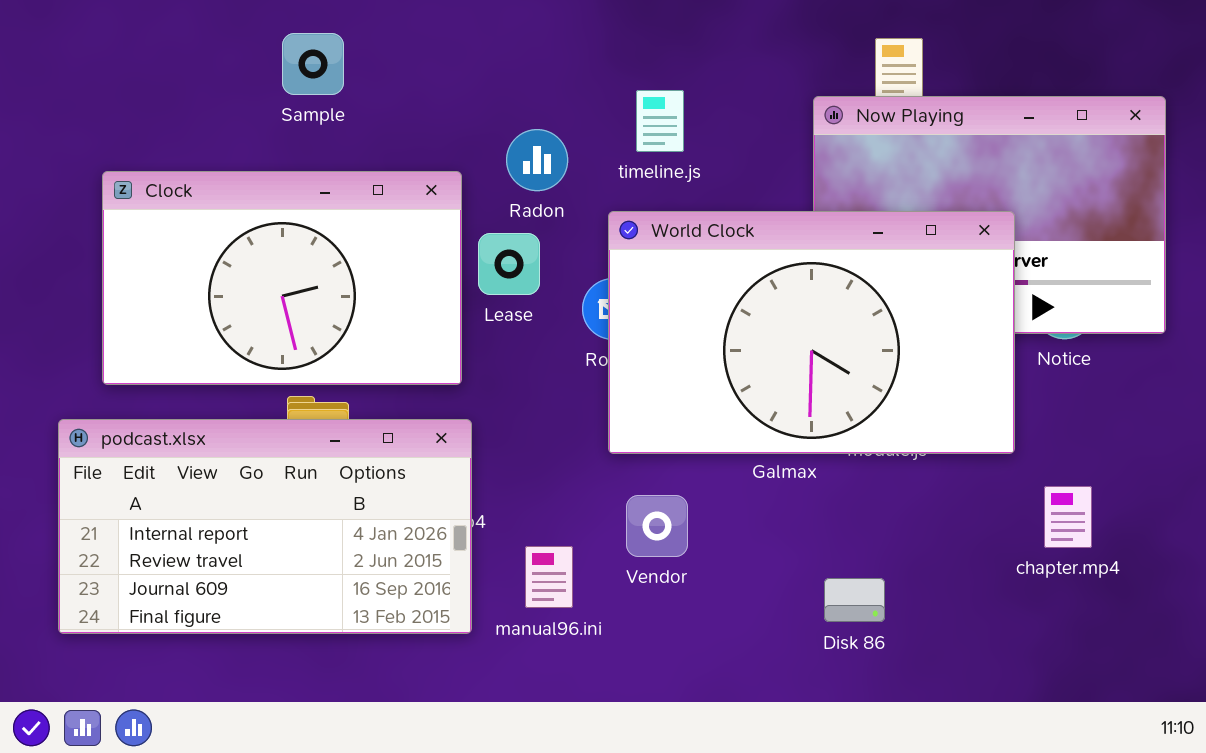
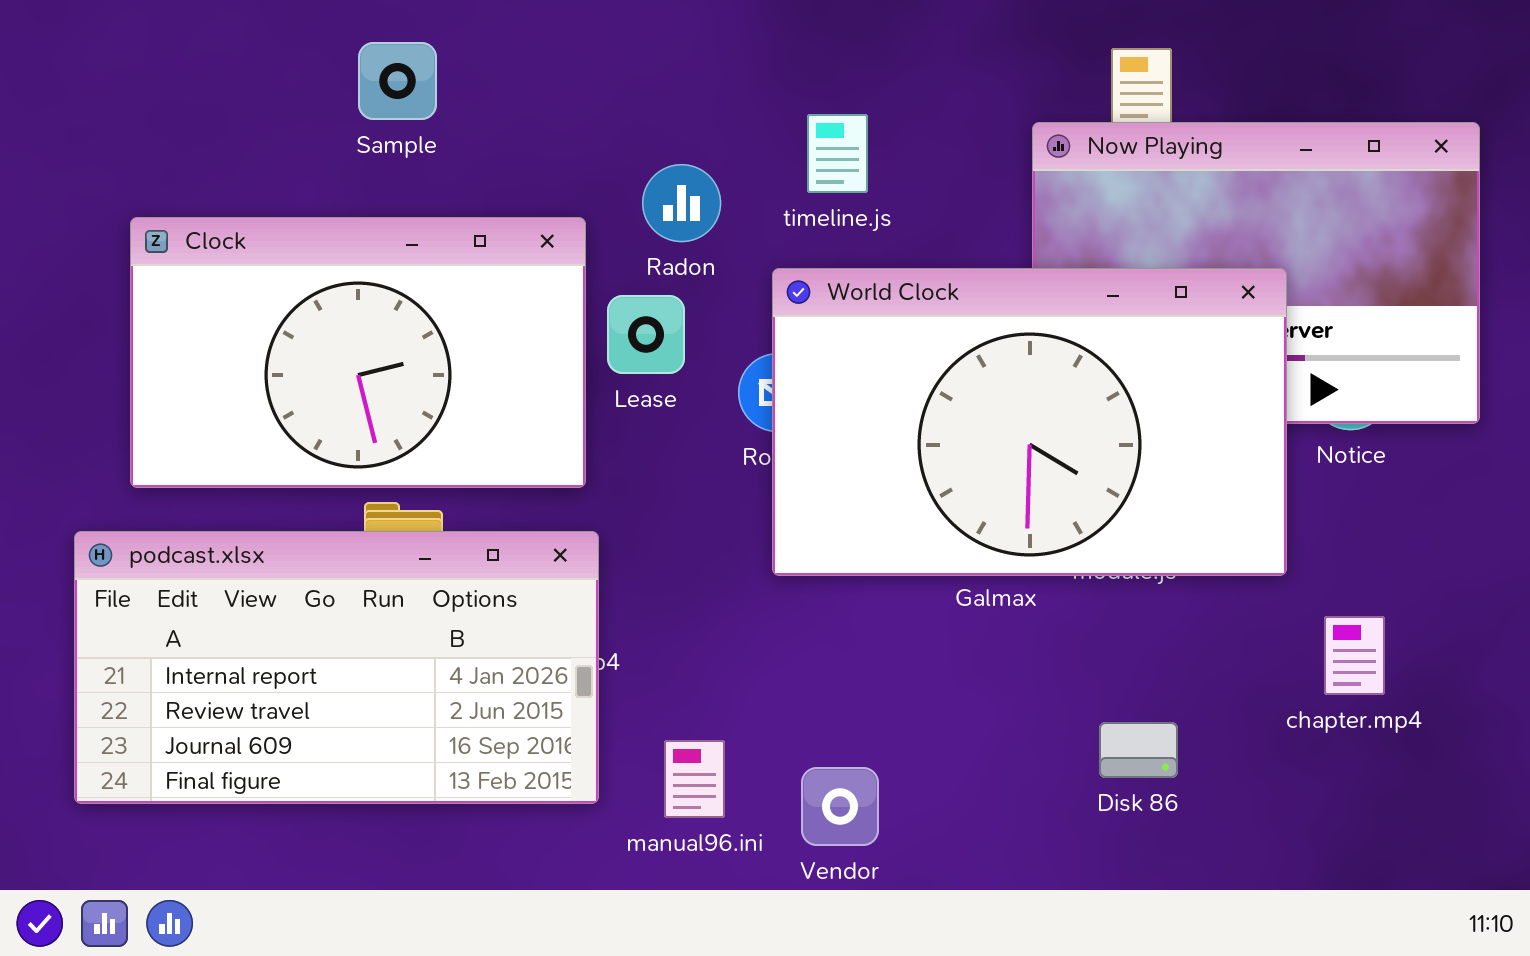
Vendor: [626,495,688,557] -> [801,767,879,846], moved
manual96.ini: [525,546,573,608] -> [664,740,725,818], moved
Disk 86: [824,578,885,622] -> [1099,722,1178,778], moved

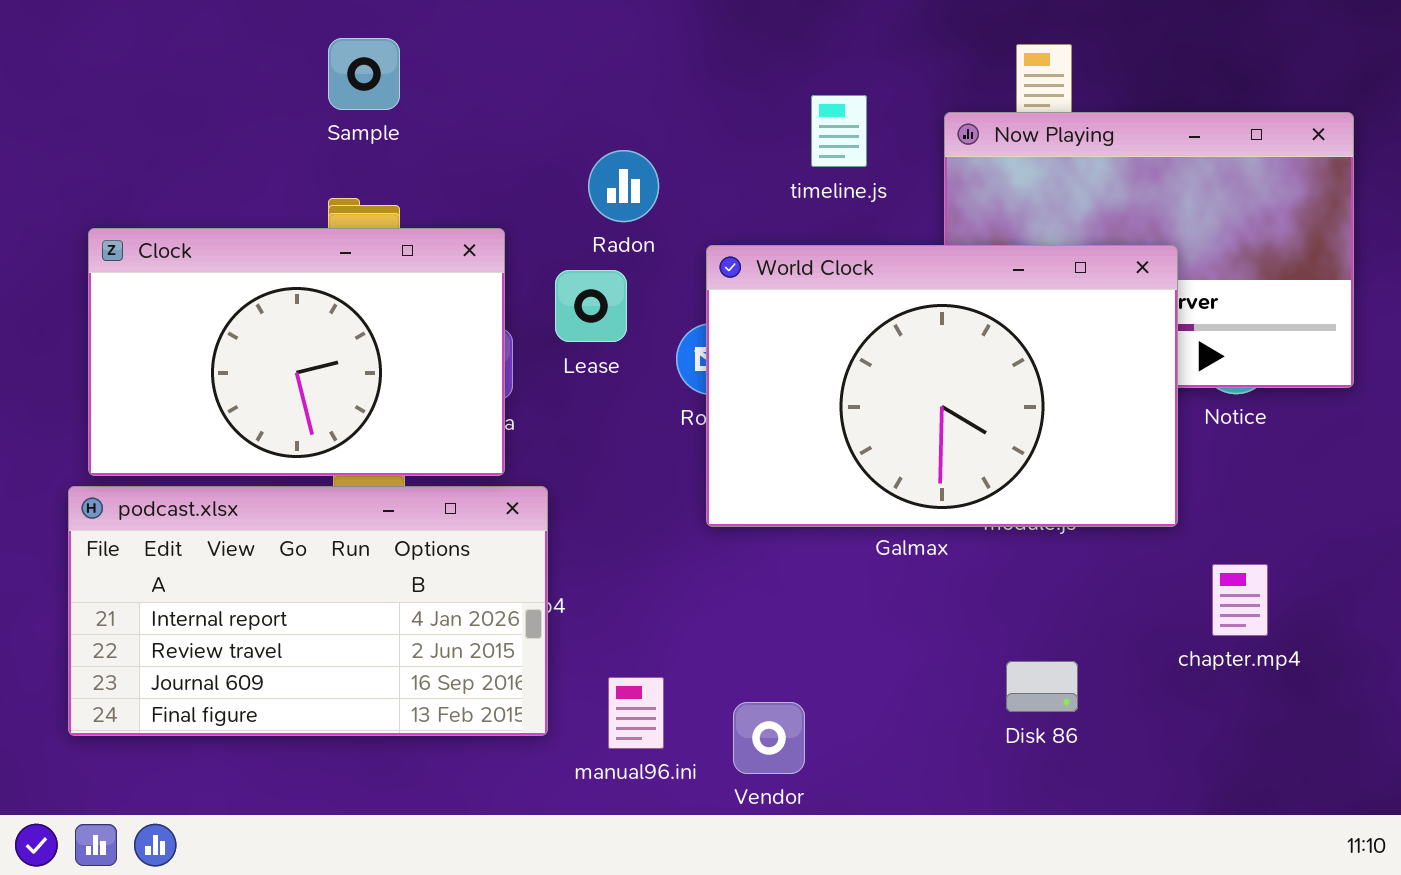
timeline.js: [807,114,868,193] -> [811,95,867,167], moved
Clock: [130,217,586,488] -> [88,228,505,476], moved

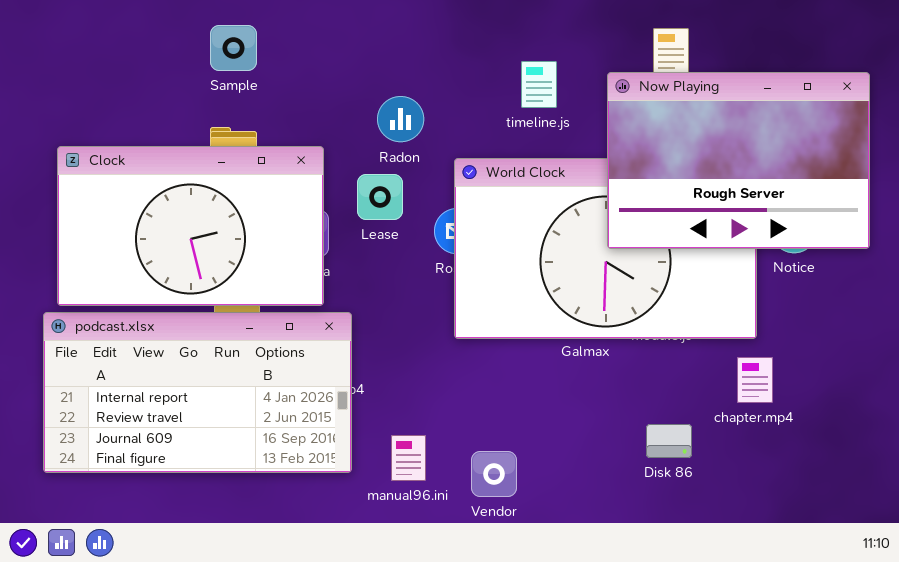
Now Playing: [944,112,1354,388] -> [607,72,870,249], raised
chapter.mp4: [1212,564,1268,636] -> [737,357,773,403], moved

